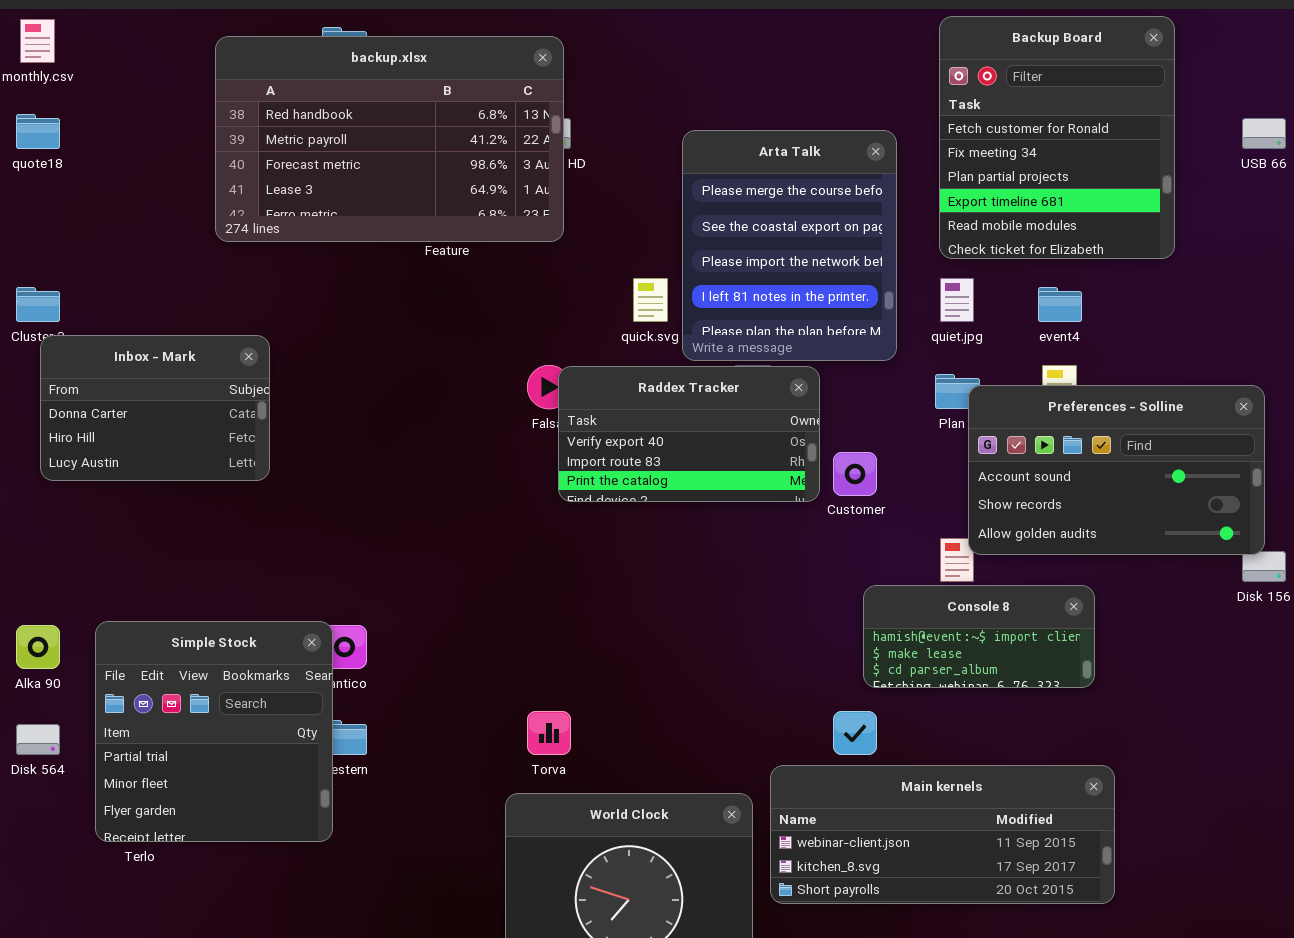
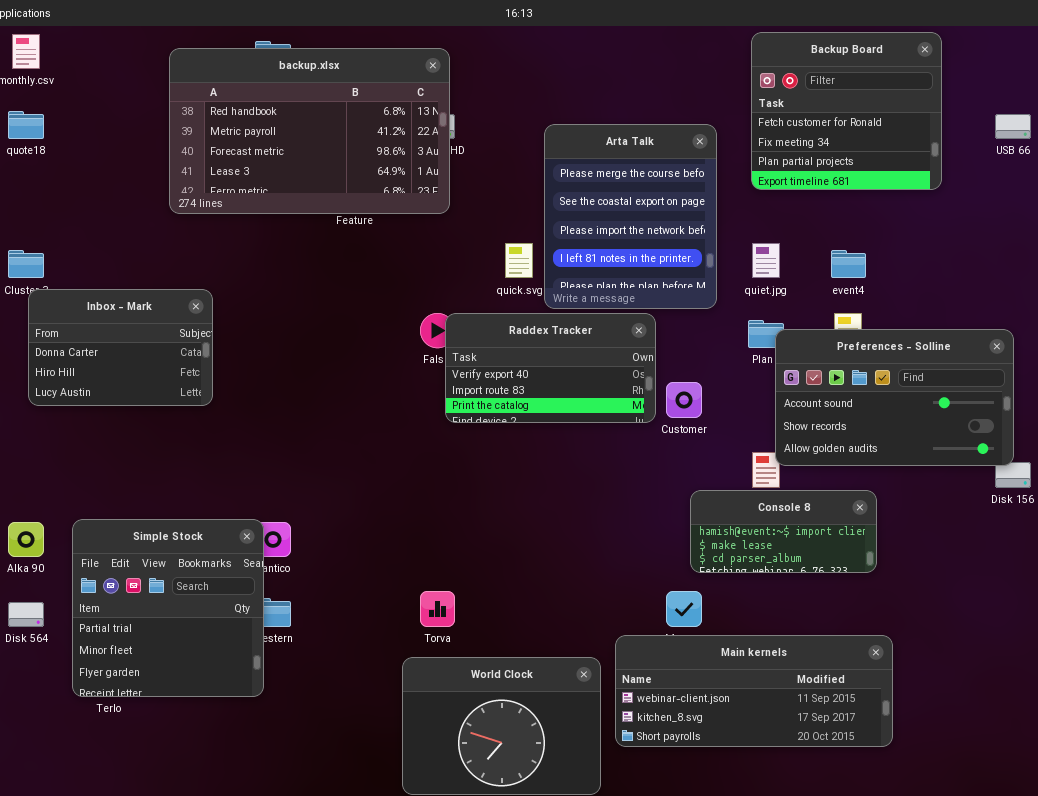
Backup Board: [939,16,1175,259] -> [751,32,942,190], resized

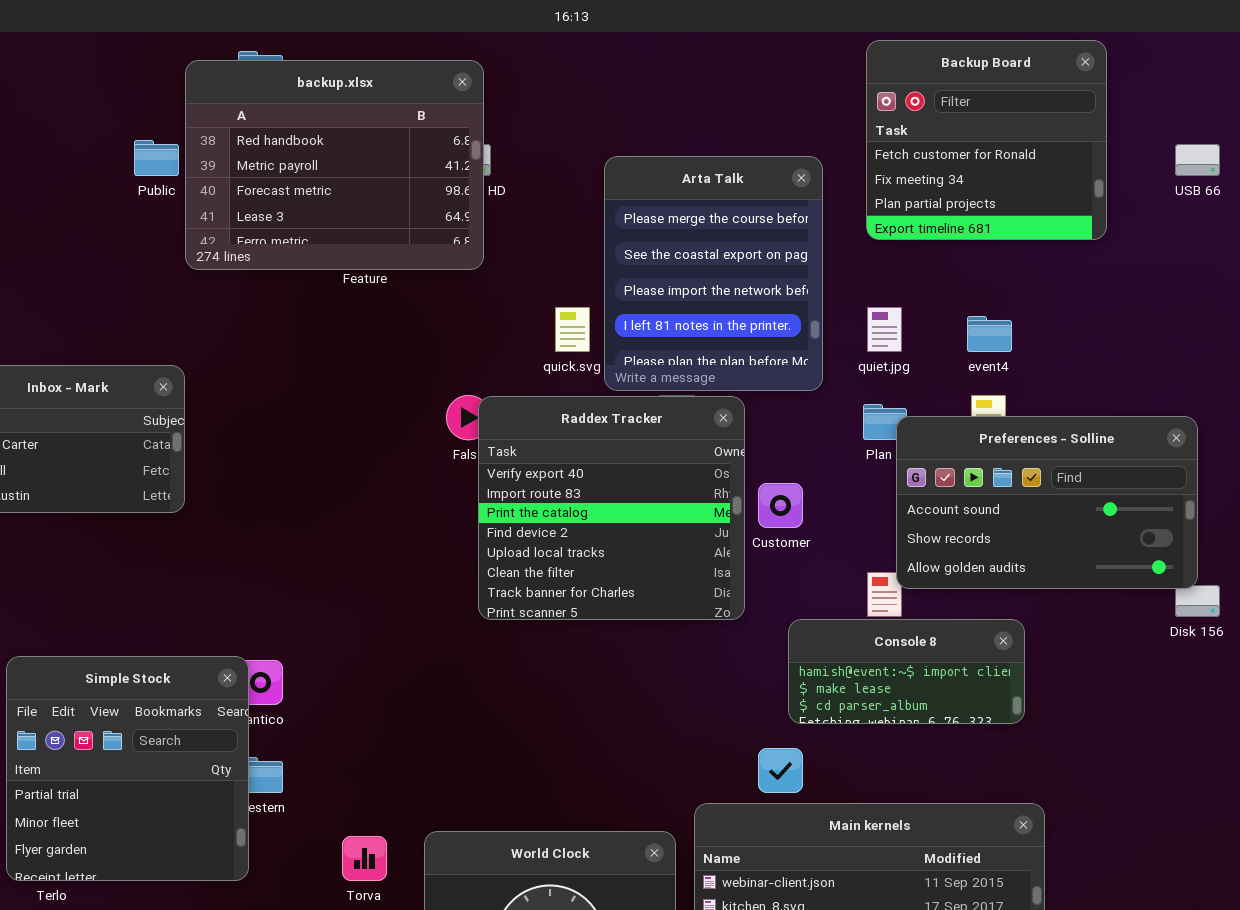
backup.xlsx: [169,48,450,214] -> [185,60,484,270], resized
Raddex Tracker: [445,313,656,423] -> [478,396,745,620], resized
Torva: [420,591,455,627] -> [342,836,387,881], moved

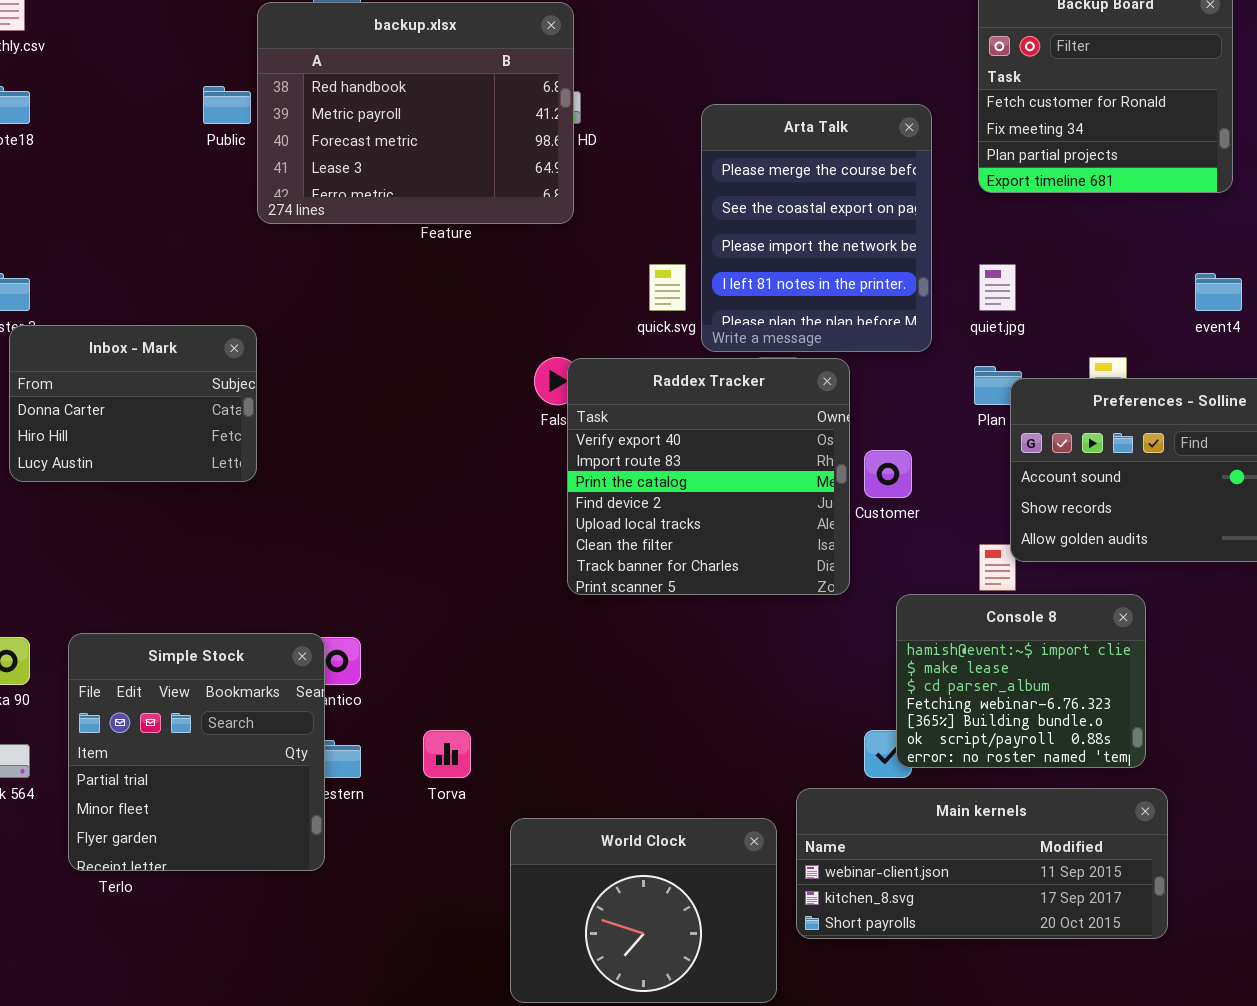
event4: [967,316,1012,352] -> [1195,273,1242,311], moved
Console 8: [788,619,1025,724] -> [896,594,1146,768], resized
Torva: [342,836,387,881] -> [423,730,471,778], moved

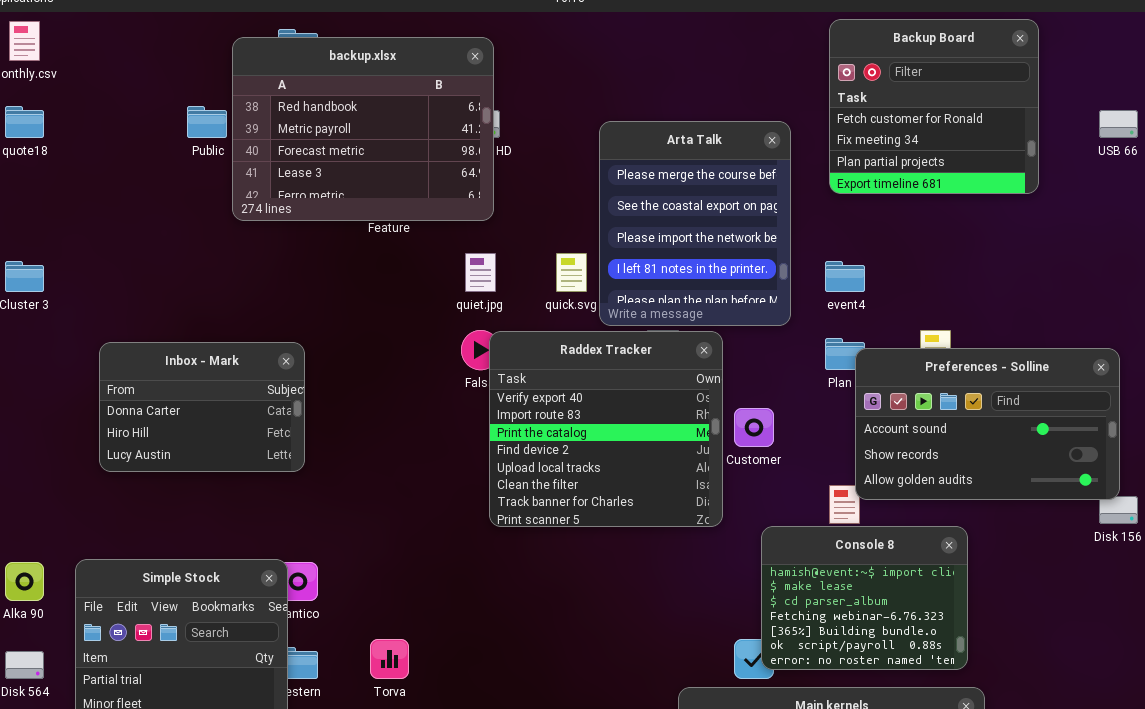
quiet.jpg: [979,264,1016,311] -> [465,253,496,292], moved
event4: [1195,273,1242,311] -> [825,261,865,292], moved
Inbox - Mark: [9,325,257,482] -> [99,342,305,472], moved

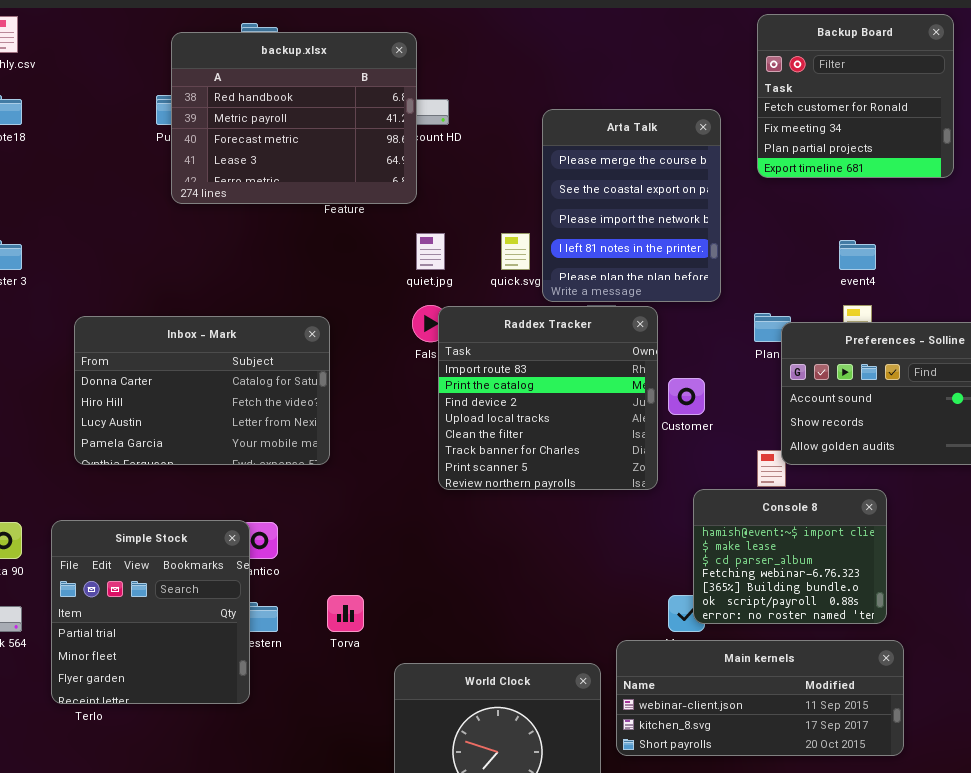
backup.xlsx: [232,37,494,221] -> [171,32,417,204], moved
event4: [825,261,865,292] -> [839,240,876,270], moved
Raddex Tracker: [489,331,723,527] -> [438,306,658,490], scrolled down 1 row
Inbox - Mark: [99,342,305,472] -> [74,316,330,465], resized

